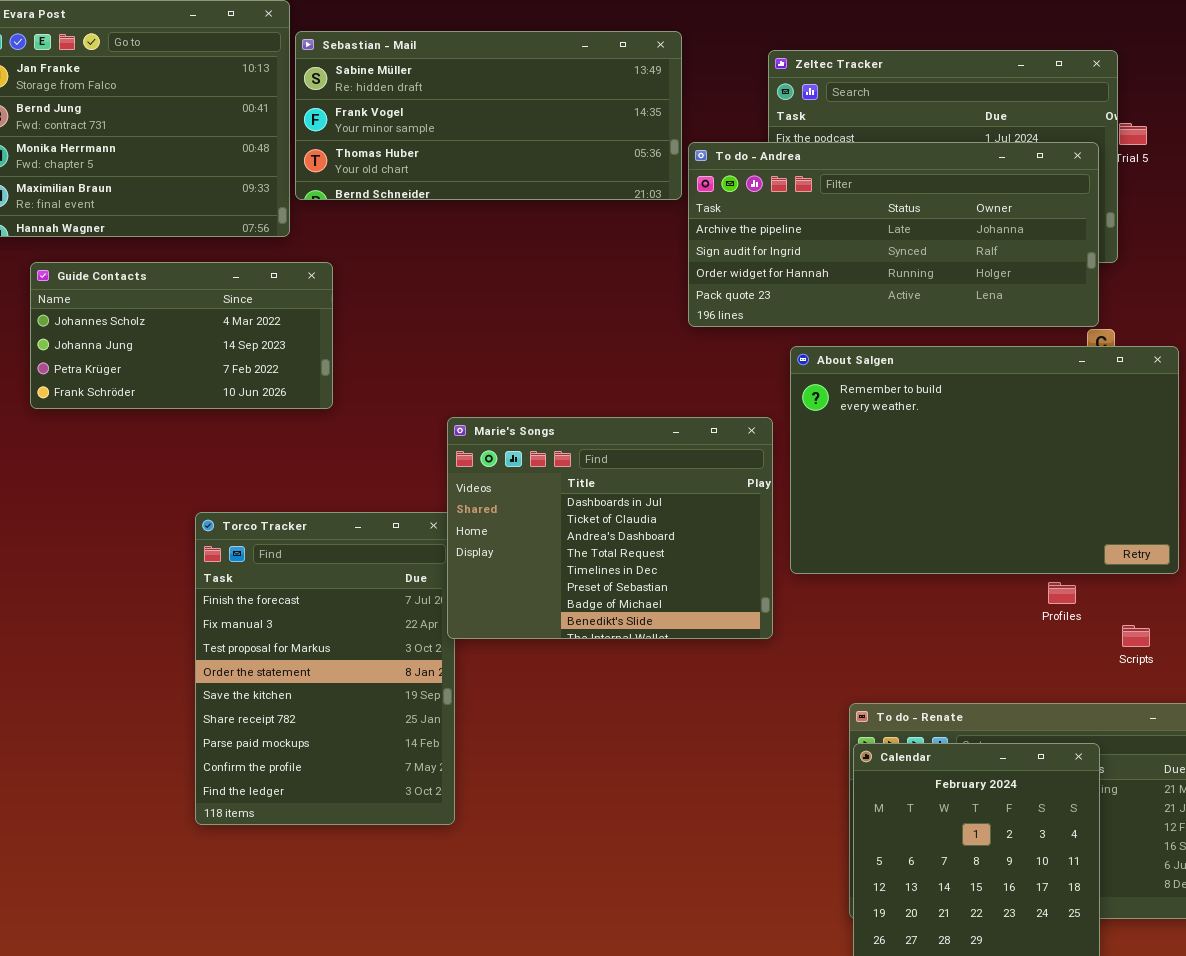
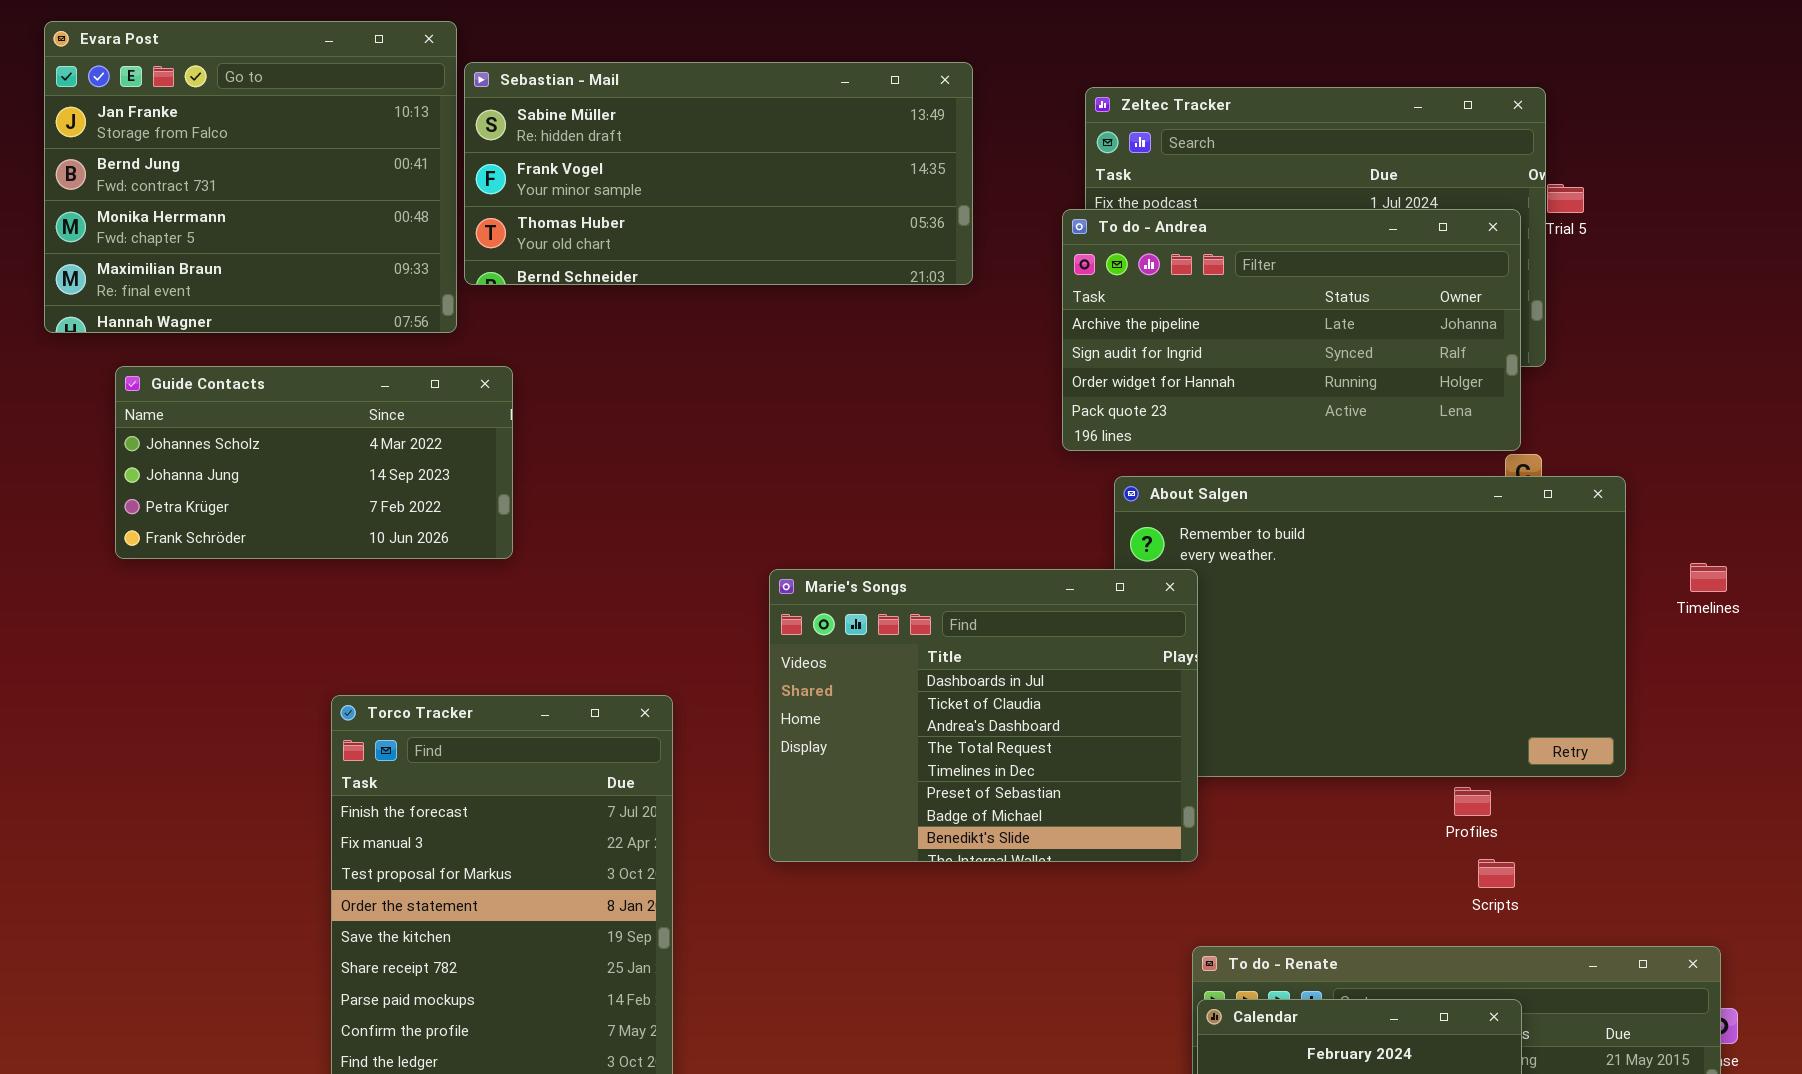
To do - Andrea: [688,142,1099,327] -> [1062,209,1521,451], resized
Marie's Songs: [447,417,773,639] -> [769,569,1198,862], moved
Scripts: [1122,625,1150,647] -> [1478,859,1515,888], moved

